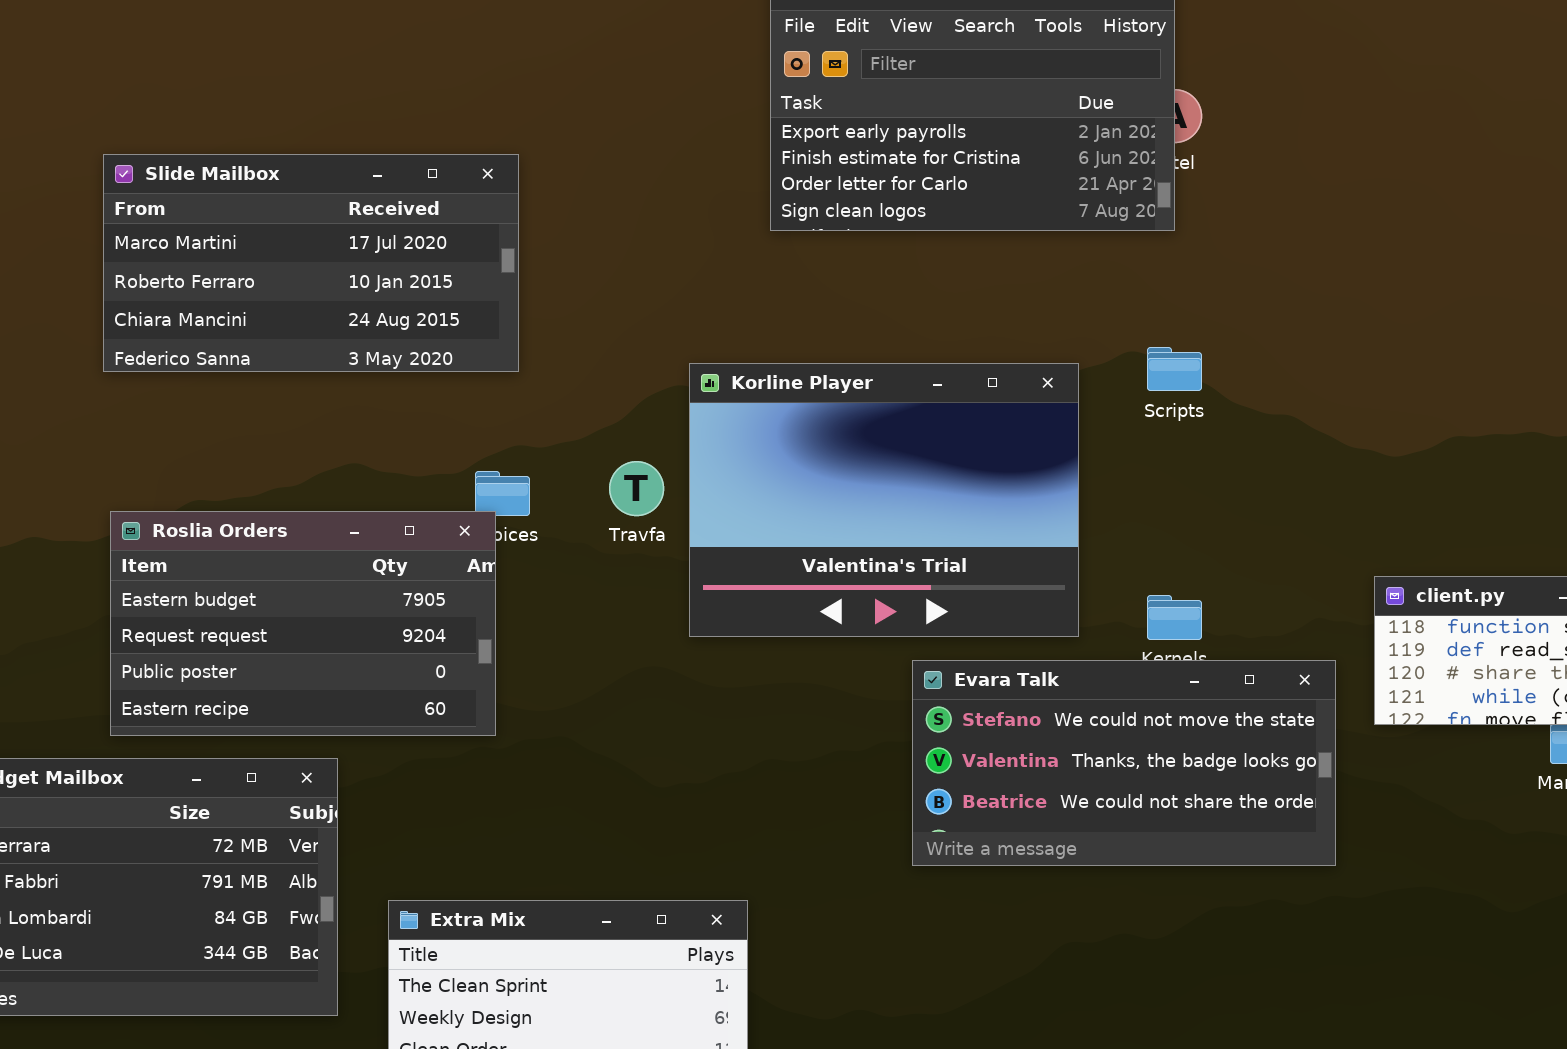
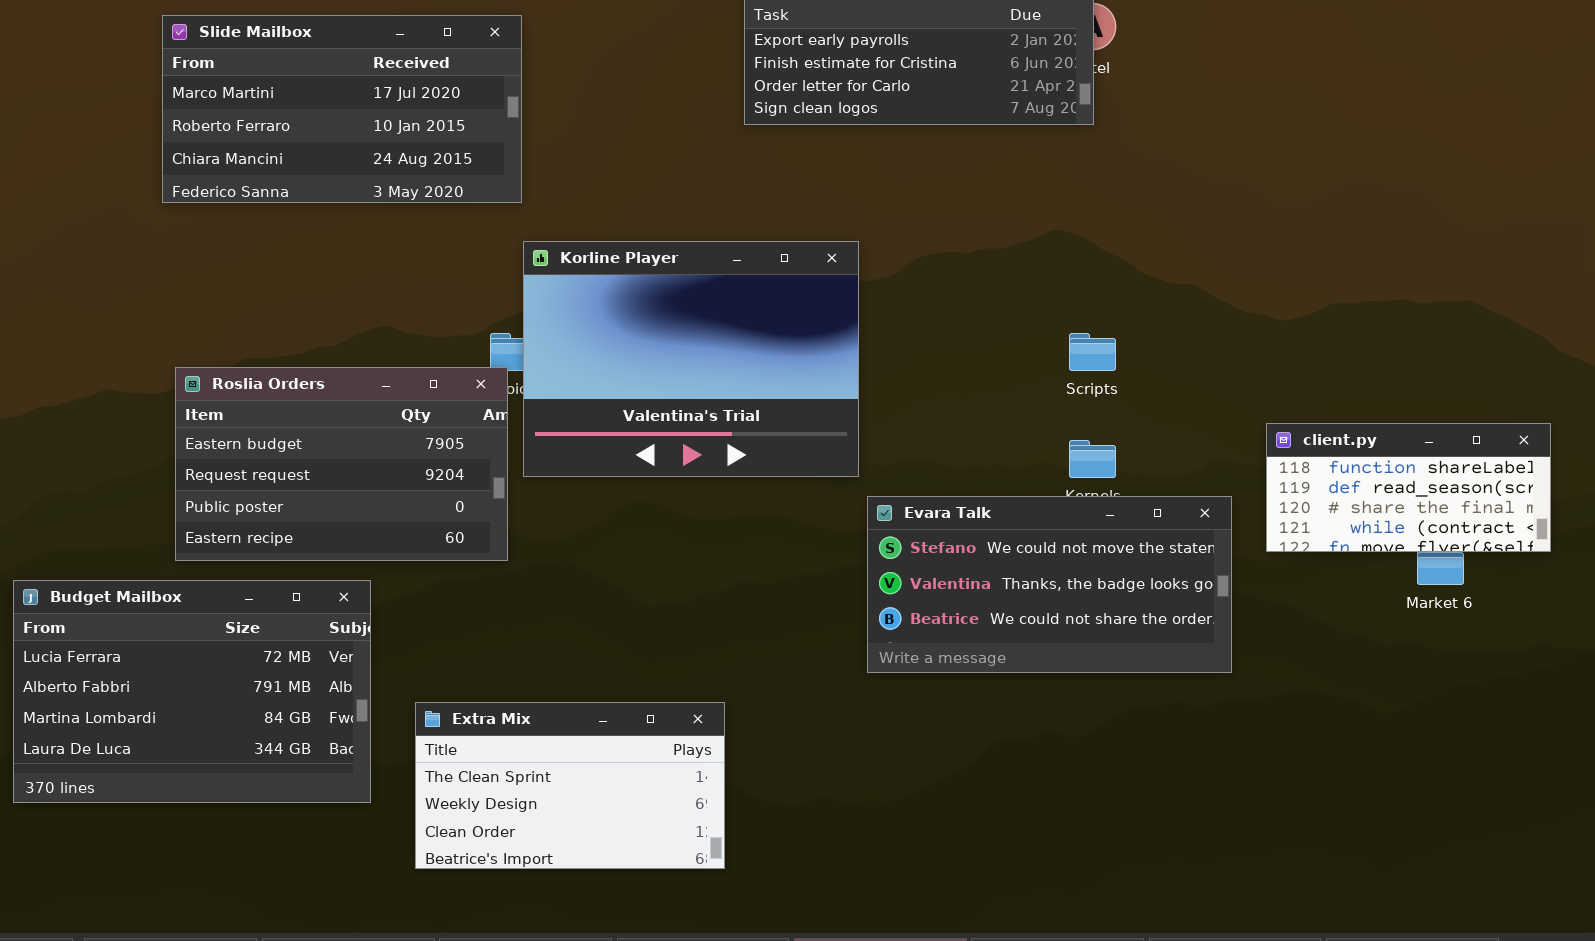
Slide Mailbox: [103,154,519,372] -> [162,15,522,203], moved
Scripts: [1147,347,1202,391] -> [1069,333,1116,371], moved
Korline Player: [689,363,1079,637] -> [523,241,859,477], moved

